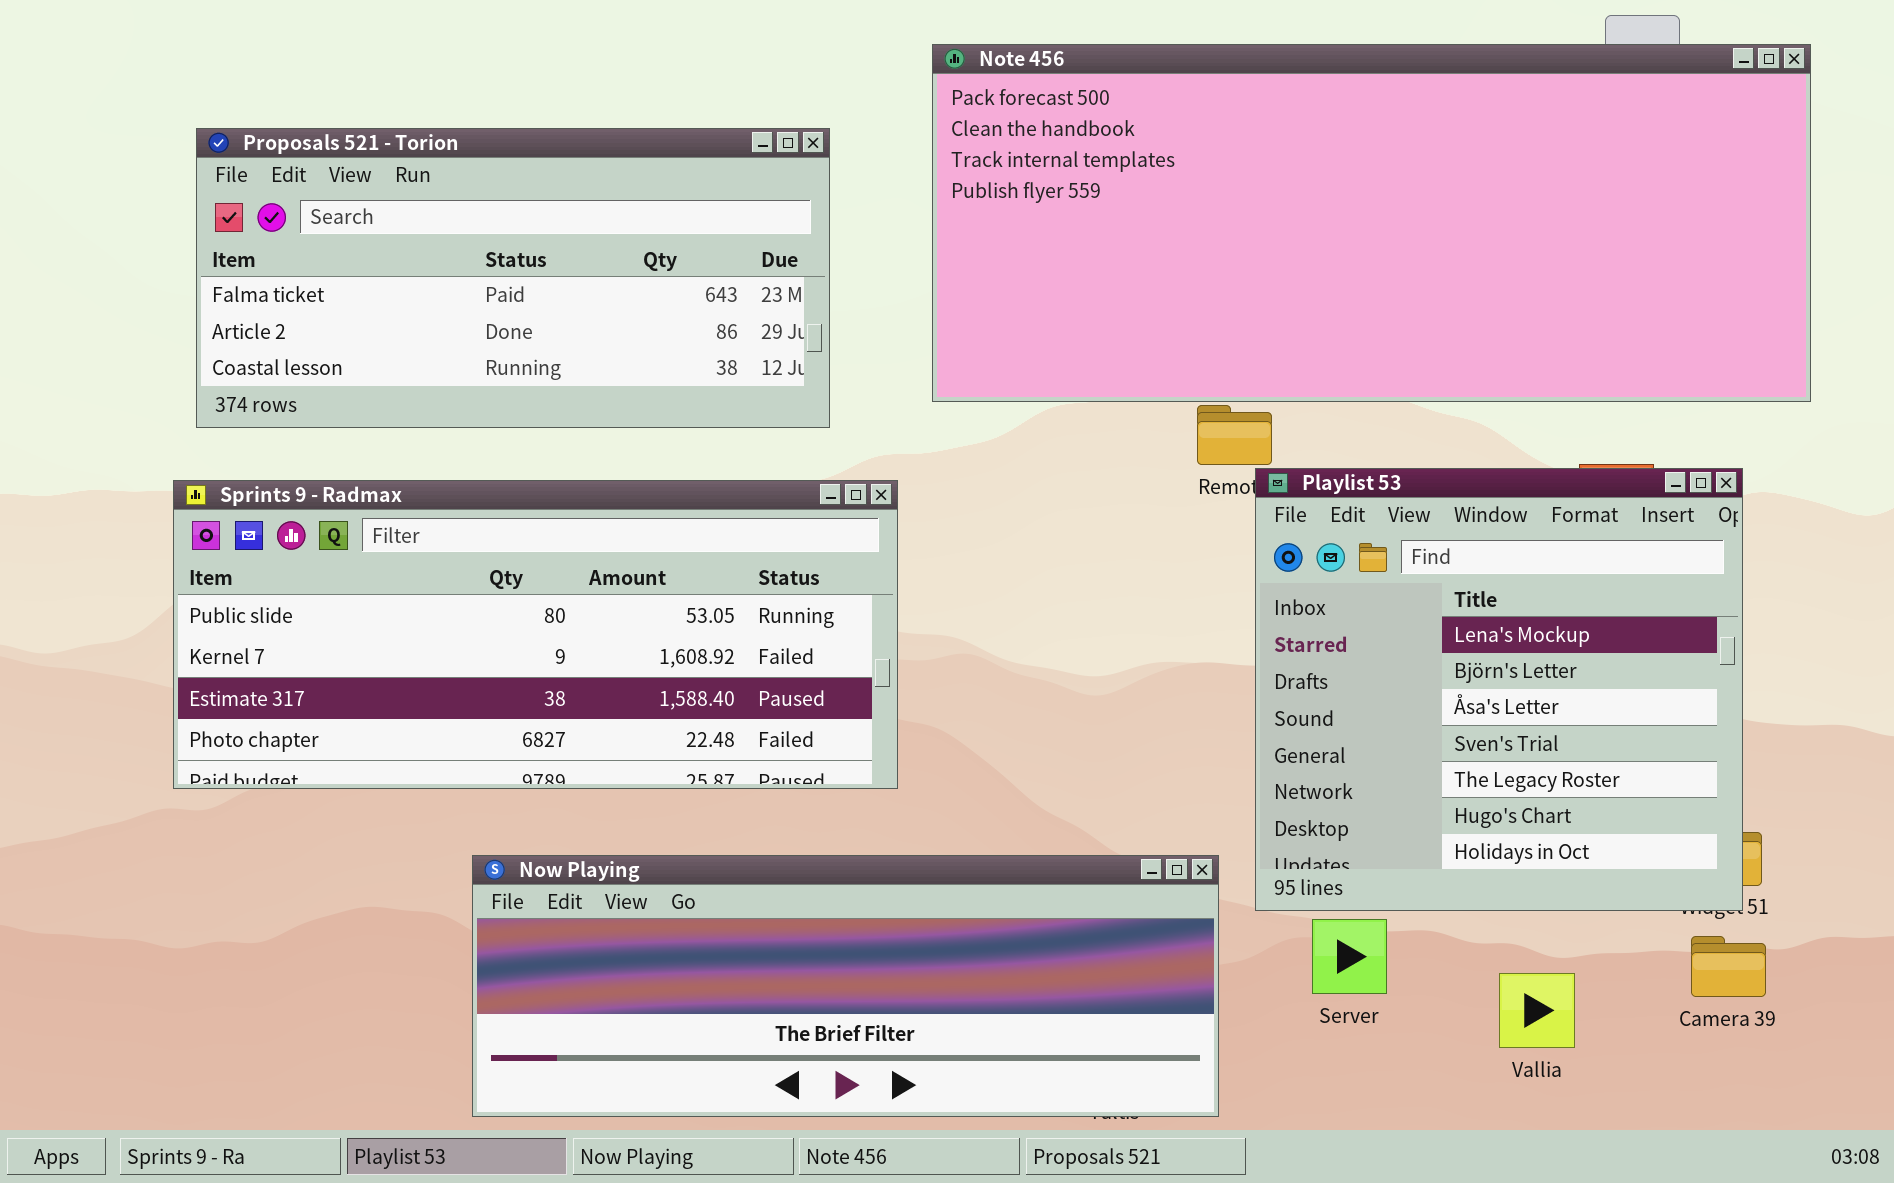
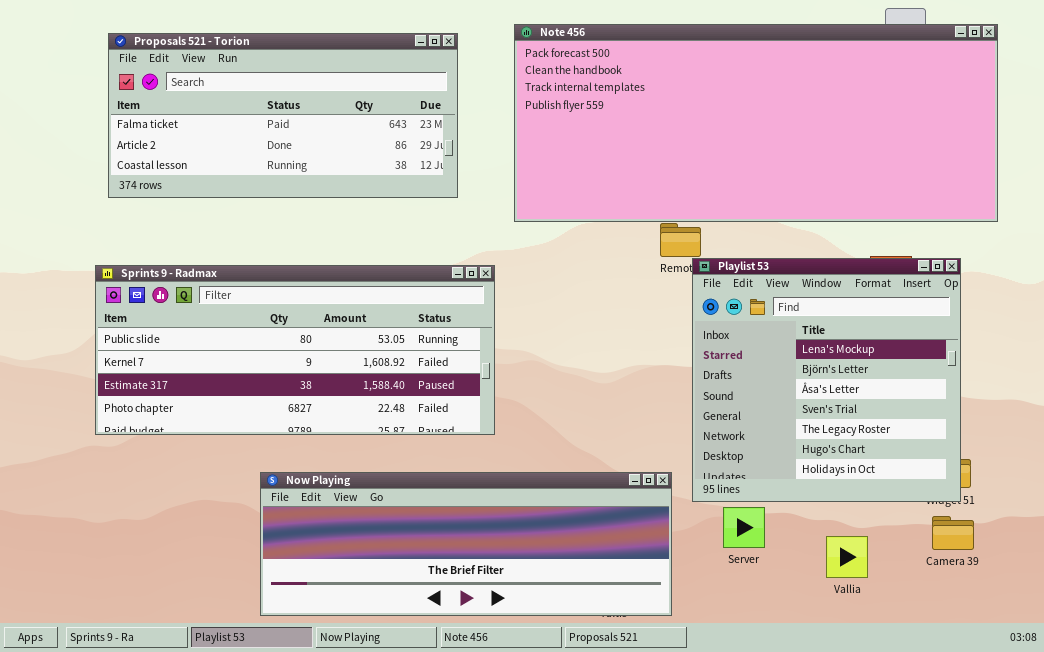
Proposals 521 - Torion: [196,128,830,428] -> [108,33,458,198], moved

